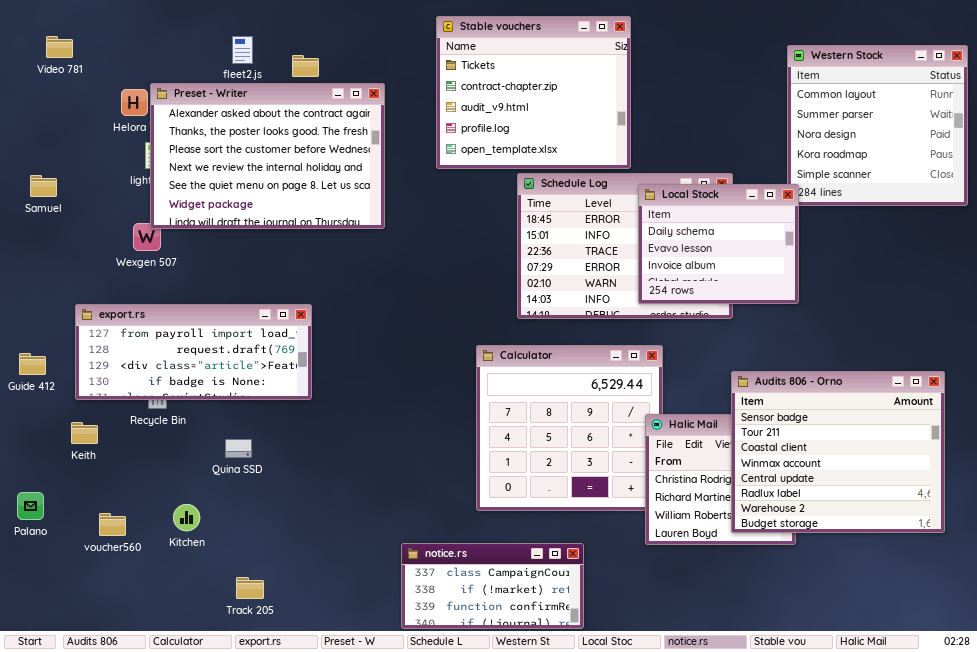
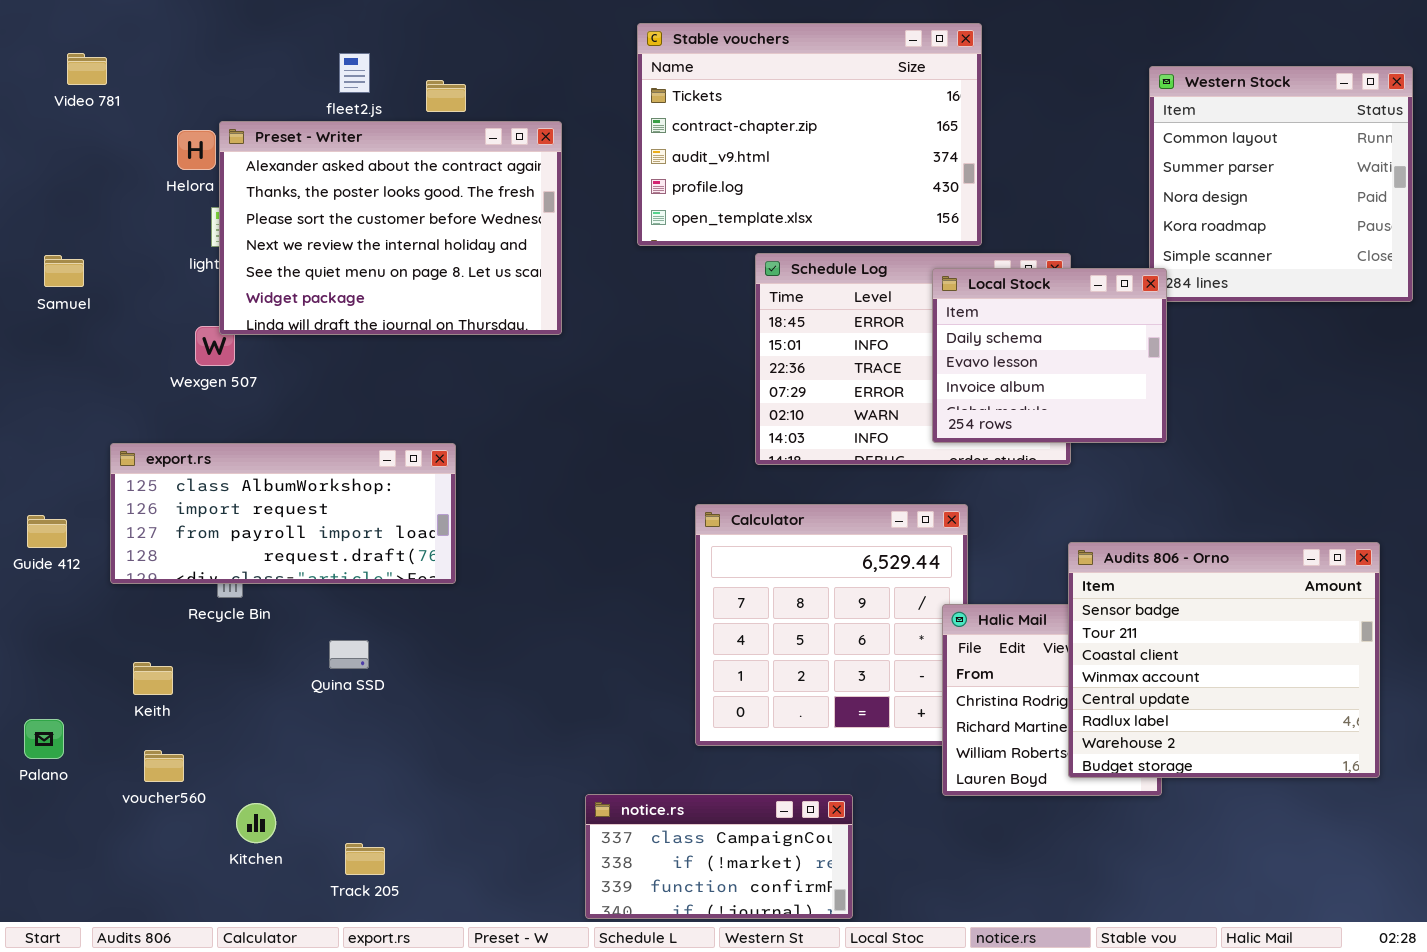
Stable vouchers: [436,16,631,169] -> [637,23,982,246], resized
export.rs: [75,304,312,400] -> [110,443,456,584], scrolled up 2 rows
Keith: [71,422,98,444] -> [133,662,173,695], moved
Kitchen: [173,504,200,531] -> [236,803,276,843], moved

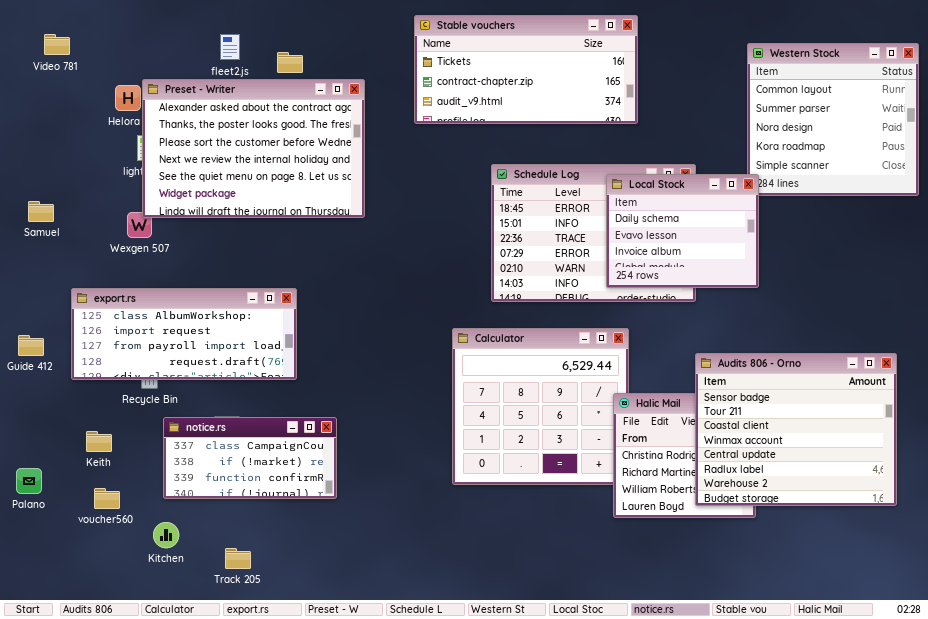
Stable vouchers: [637,23,982,246] -> [414,15,638,124], resized
Samuel: [44,255,84,287] -> [28,201,54,222], moved
notice.rs: [585,794,853,919] -> [163,417,337,499], moved

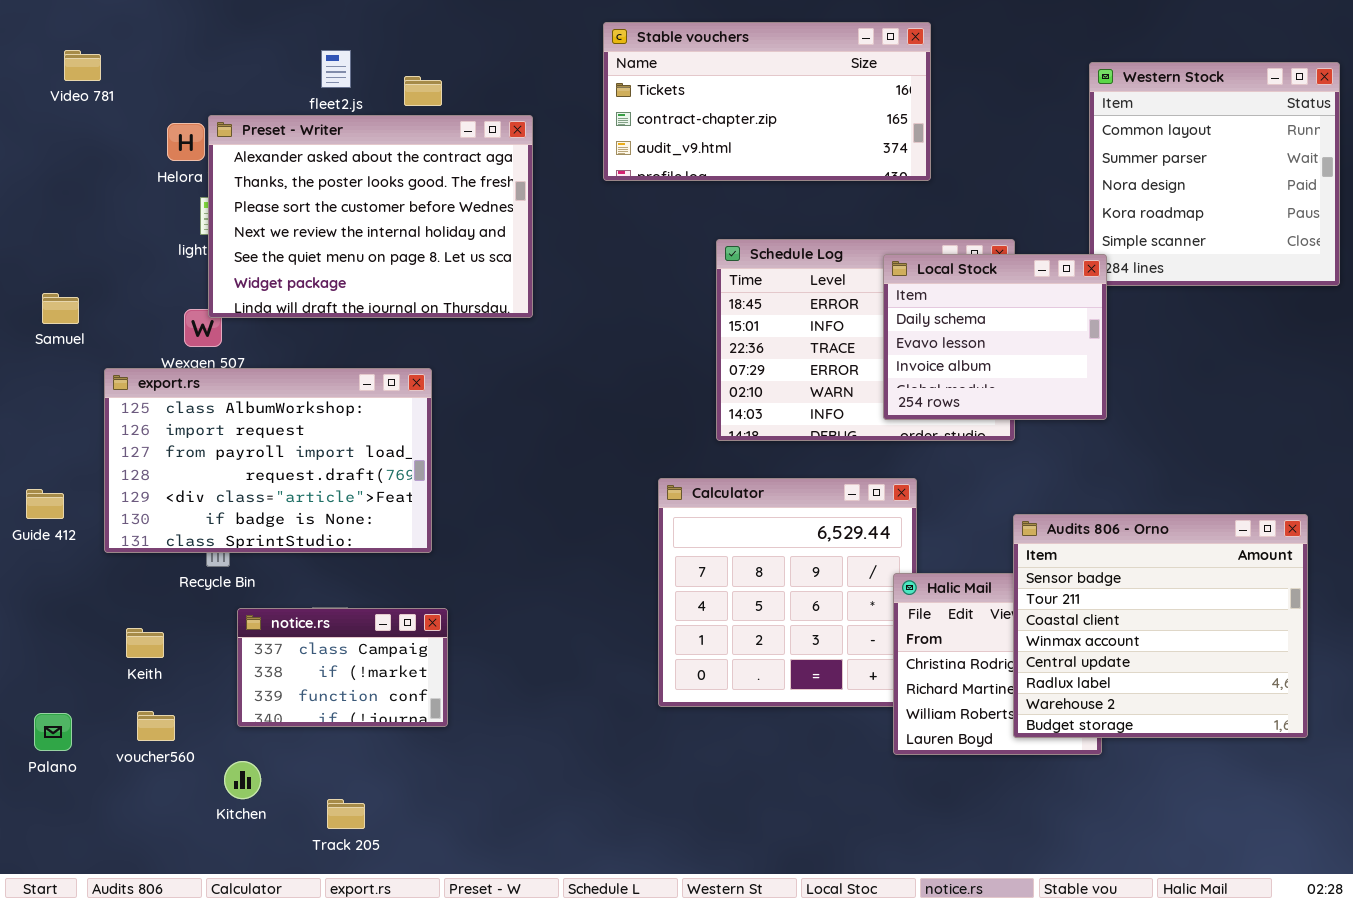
export.rs: [71,288,297,380] -> [104,368,432,553], resized
notice.rs: [163,417,337,499] -> [237,608,448,727], resized
Palano: [16,468,42,494] -> [34,713,72,751], moved

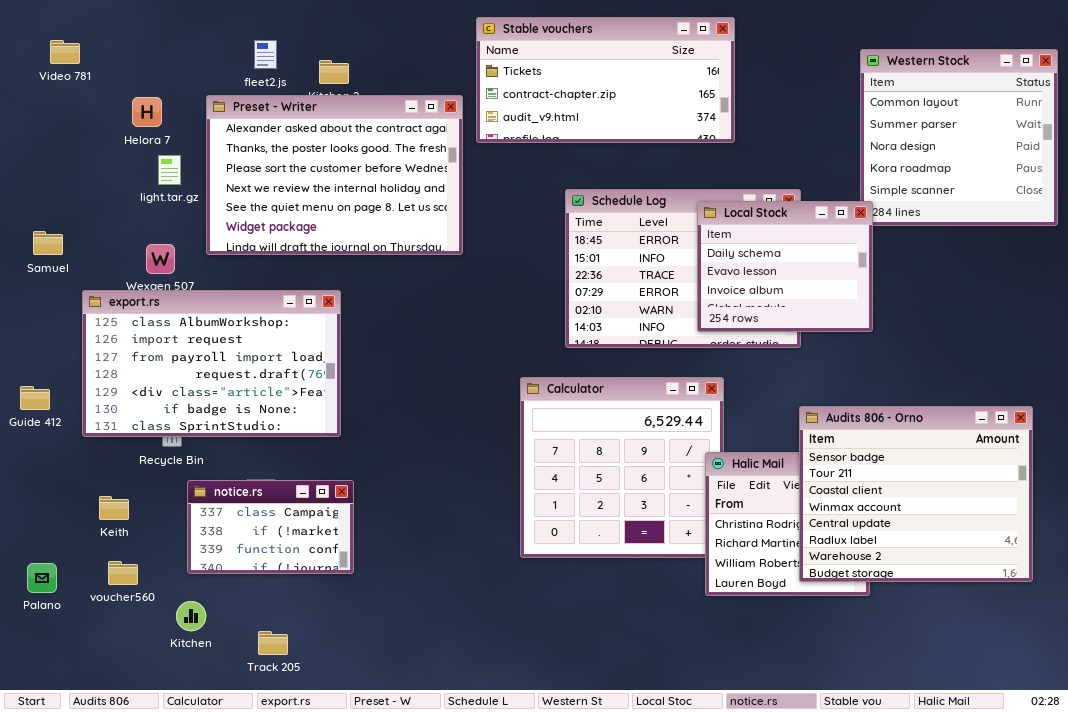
Preset - Writer: [208,115,533,318] -> [206,95,463,255], moved

